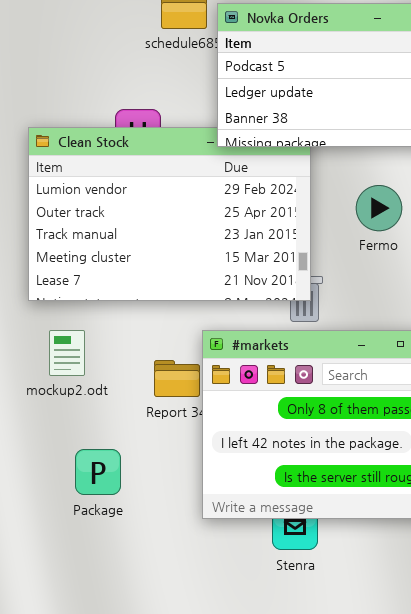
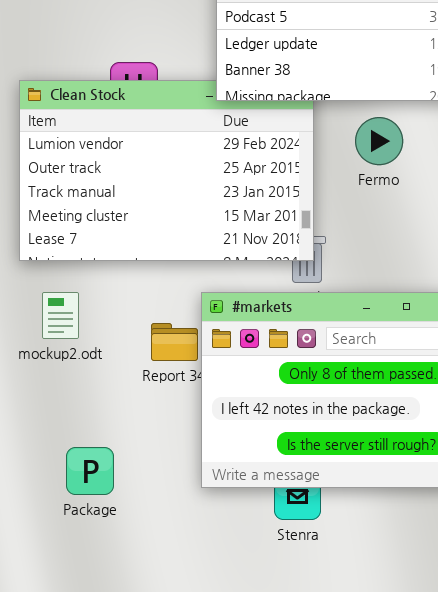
Fermo: [356,185,402,231] -> [355,117,403,165], moved
Package: [75,449,121,495] -> [66,447,114,495], moved

